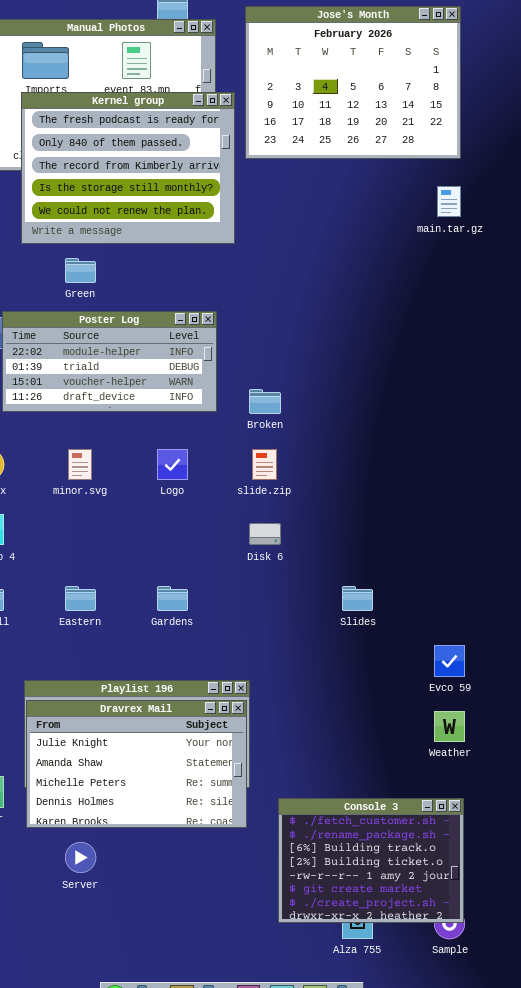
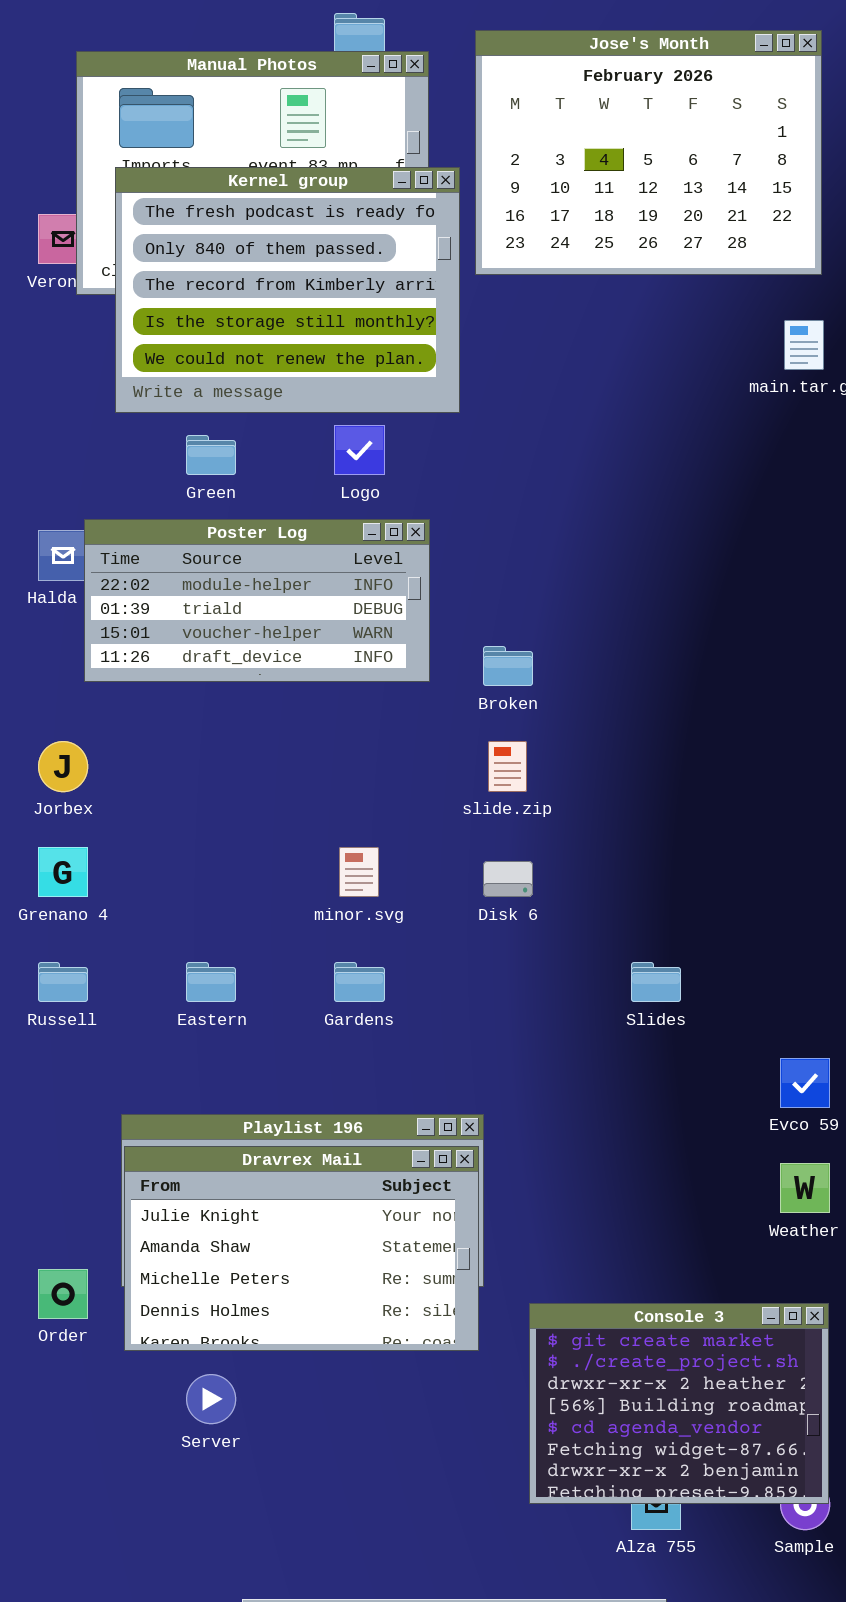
minor.svg: [68,449,92,480] -> [339,847,379,897], moved
Logo: [157,449,188,480] -> [334,425,385,475], moved
Console 3: [278,798,464,923] -> [529,1303,829,1504], scrolled down 5 rows

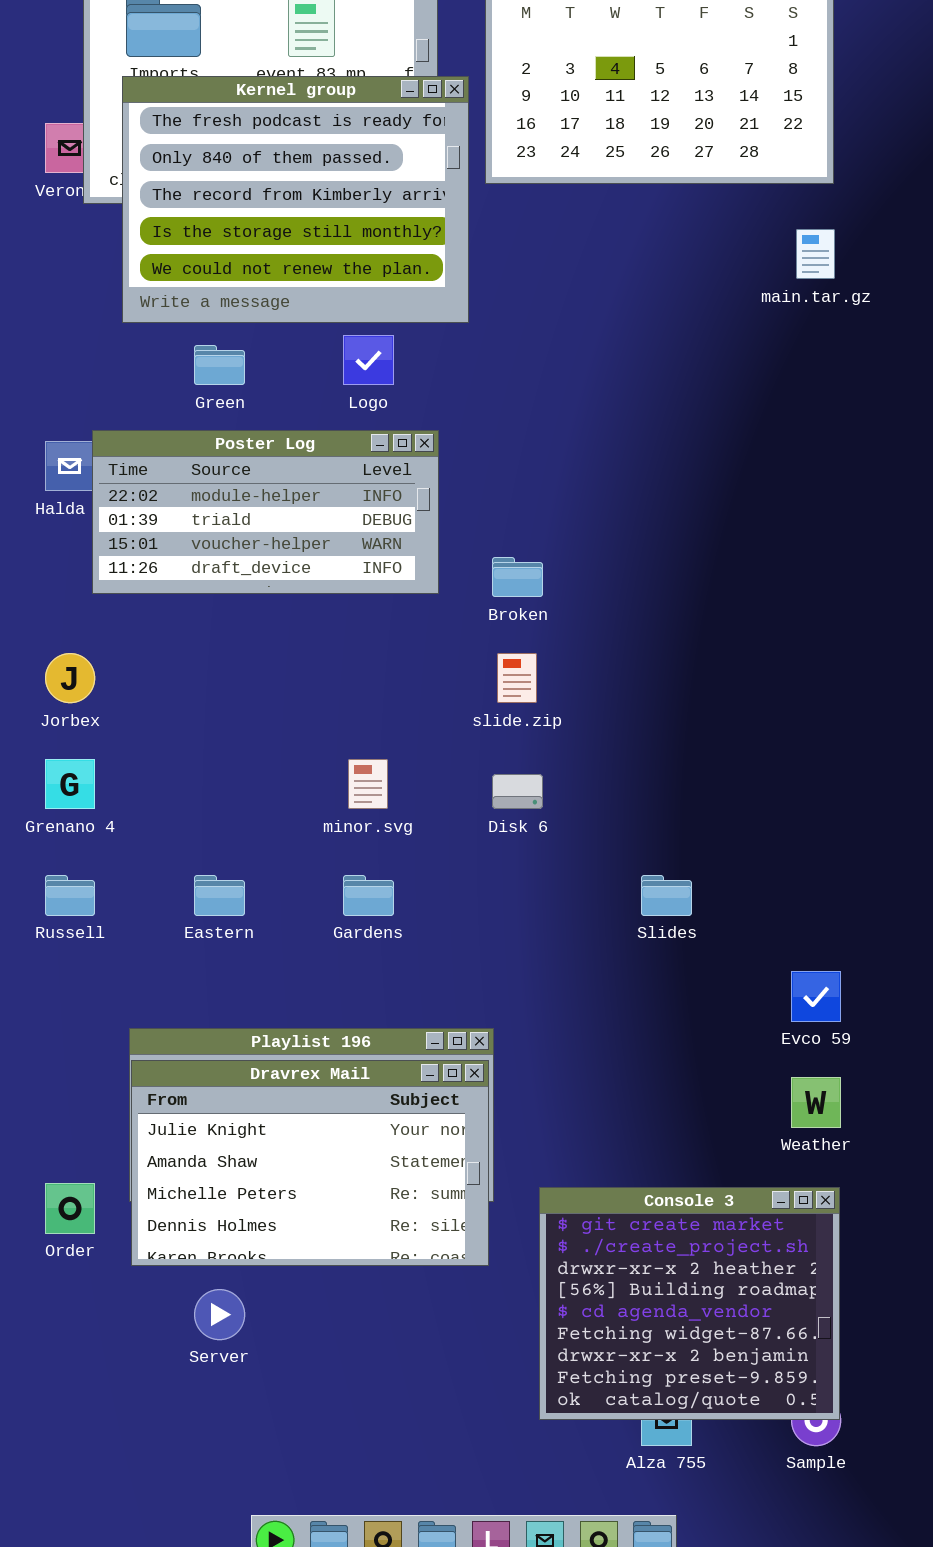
Console 3: [529,1303,829,1504] -> [539,1187,840,1420], resized

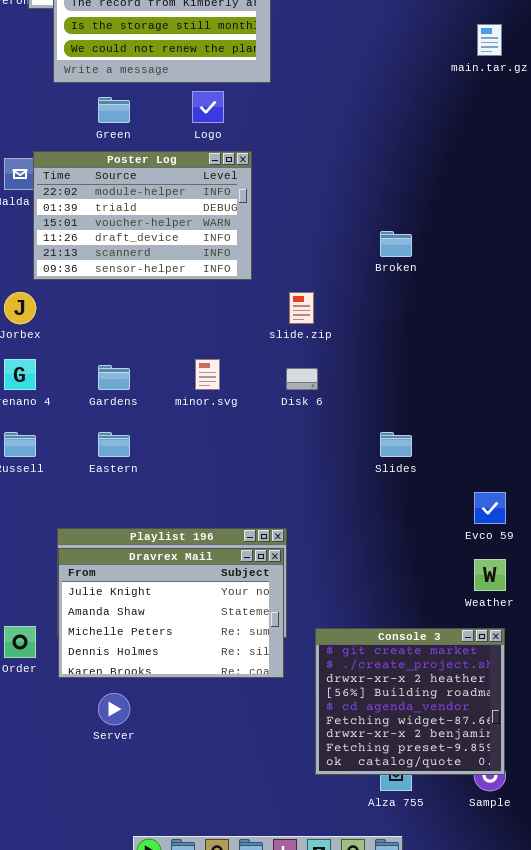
Poster Log: [92,430,439,594] -> [33,151,252,280], resized
Broken: [492,557,543,597] -> [380,231,412,257], moved
Gardens: [343,875,394,916] -> [98,365,130,390], moved

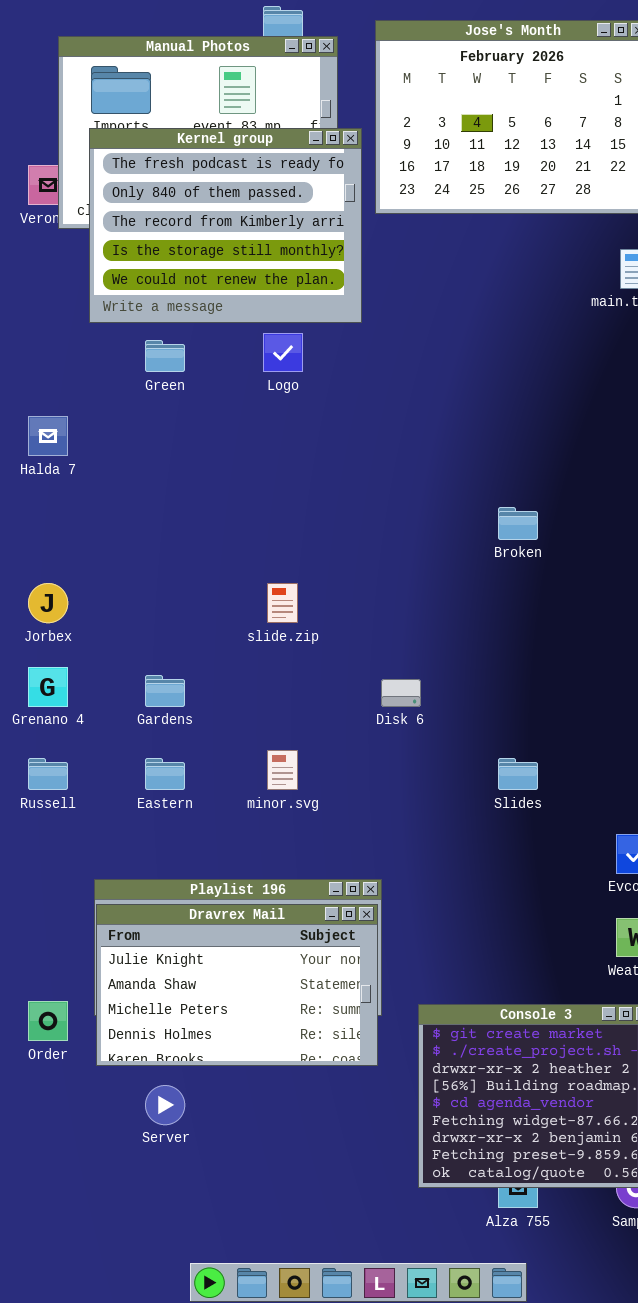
Poster Log: [33,151,252,280] -> none, closed
slide.zip: [289,292,314,324] -> [267,583,298,623], moved
minor.svg: [195,359,220,390] -> [267,750,298,790], moved

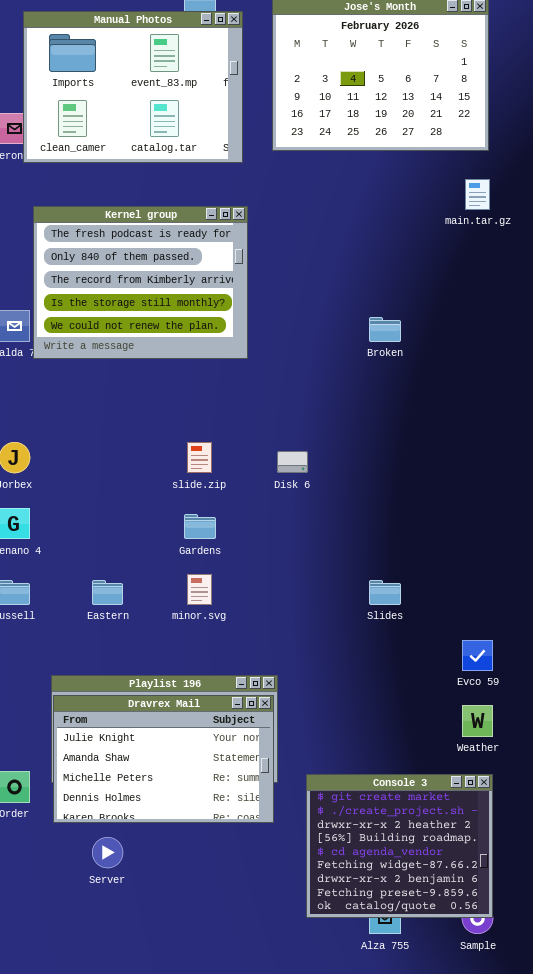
Kernel group: [89,128,362,323] -> [33,206,248,359], moved
Broken: [498,507,538,540] -> [369,317,401,342], moved
Gardens: [145,675,185,707] -> [184,514,216,539], moved
Disk 6: [381,679,421,707] -> [277,451,308,473], moved

